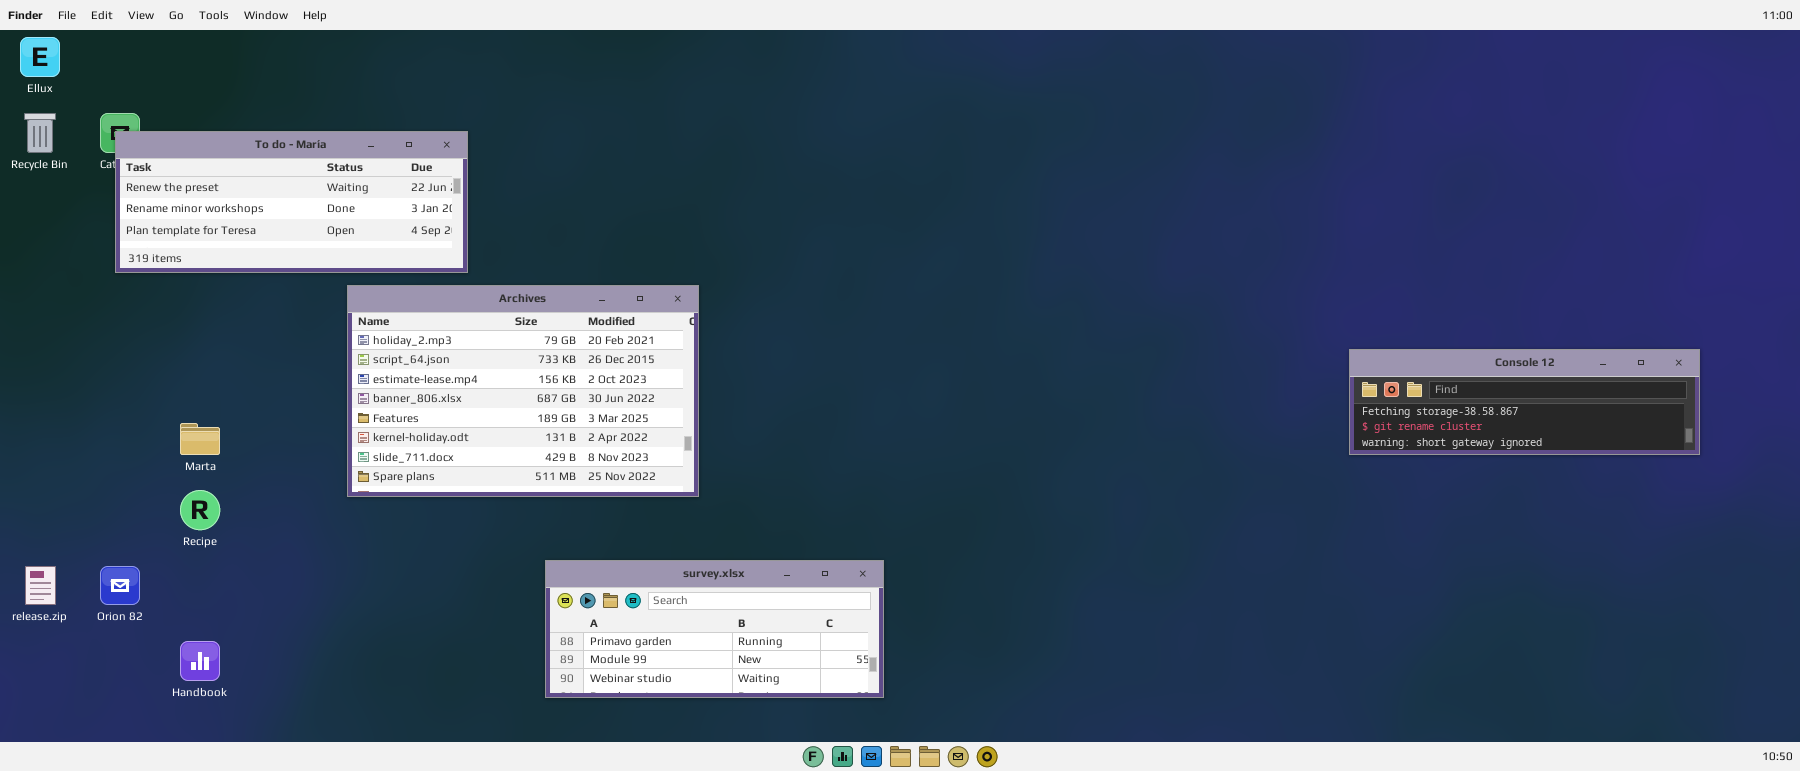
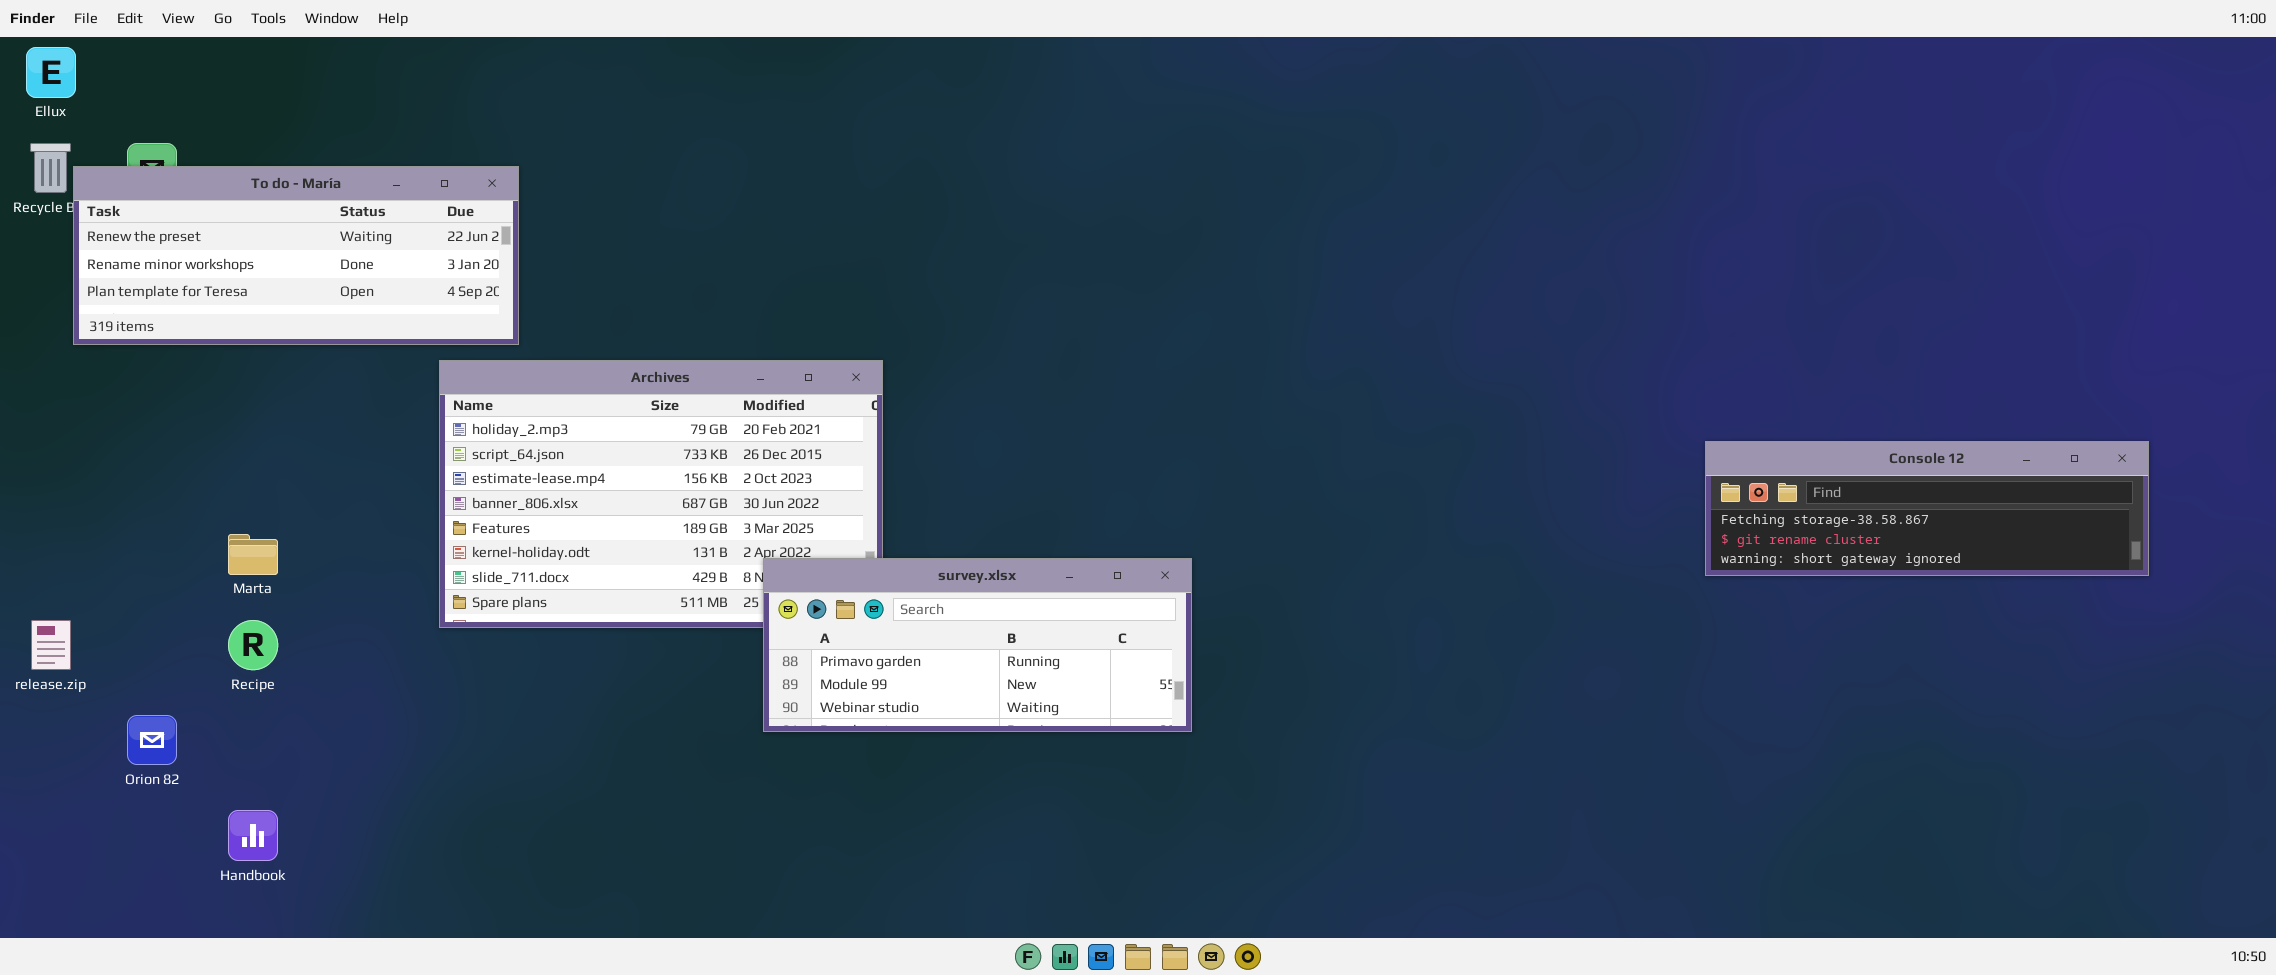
To do - María: [115,131,468,273] -> [73,166,519,345], moved
survey.xlsx: [545,560,884,698] -> [763,558,1192,732], moved
release.zip: [25,566,56,605] -> [31,620,71,670], moved

